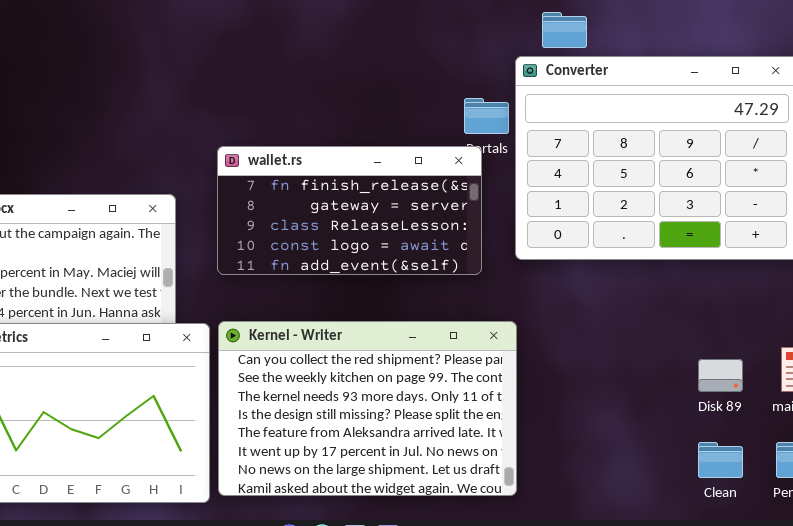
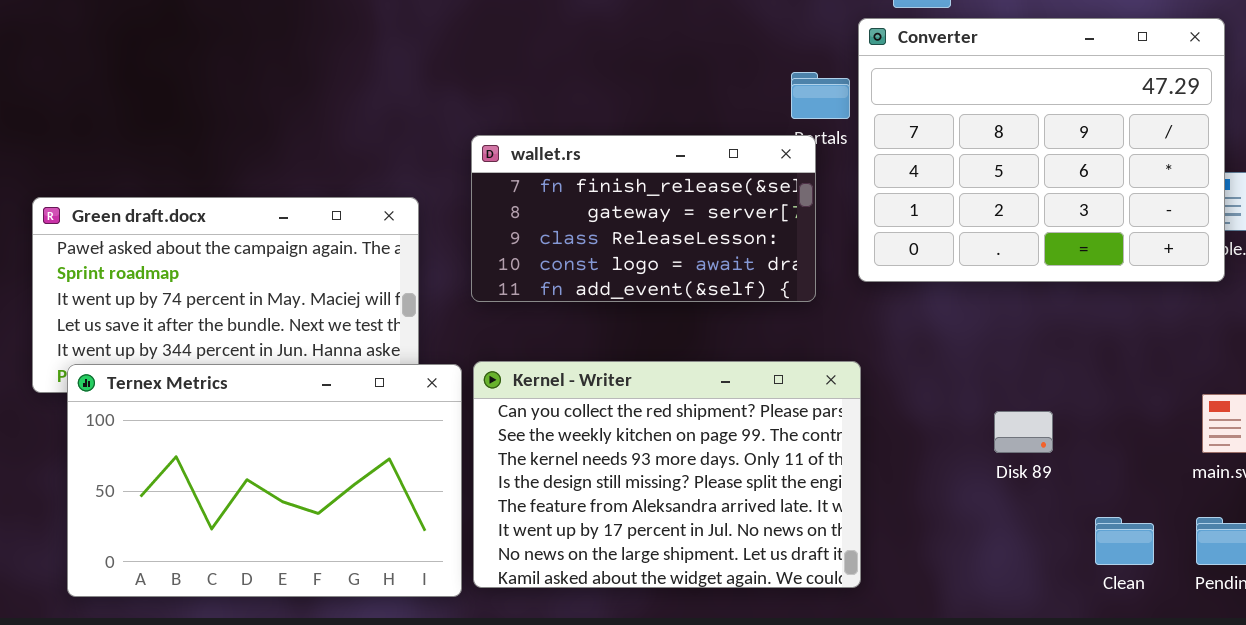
Disk 89: [698,359,743,392] -> [994,411,1053,453], moved

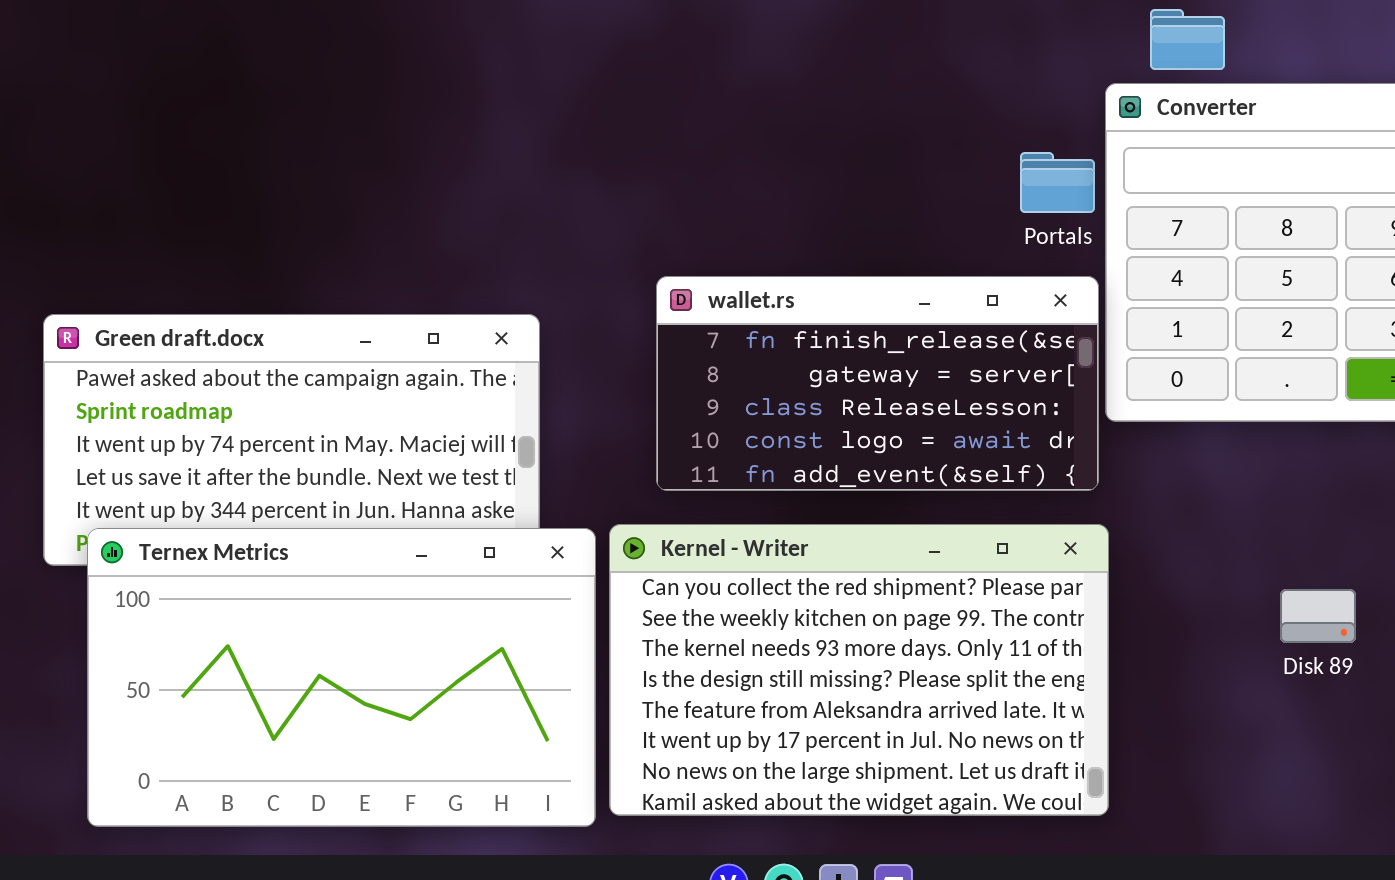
wallet.rs: [471,135,816,302] -> [656,276,1099,491], moved

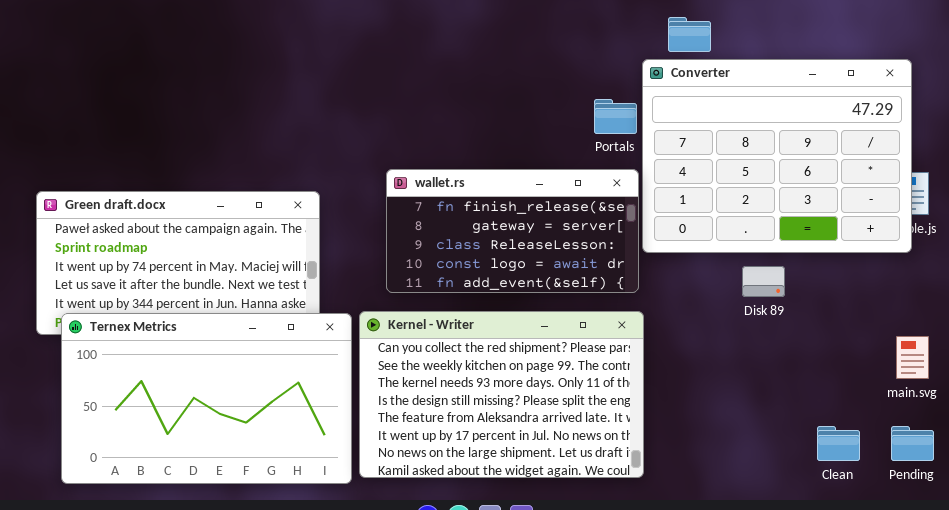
Disk 89: [1280,589,1356,643] -> [742,266,785,297], moved

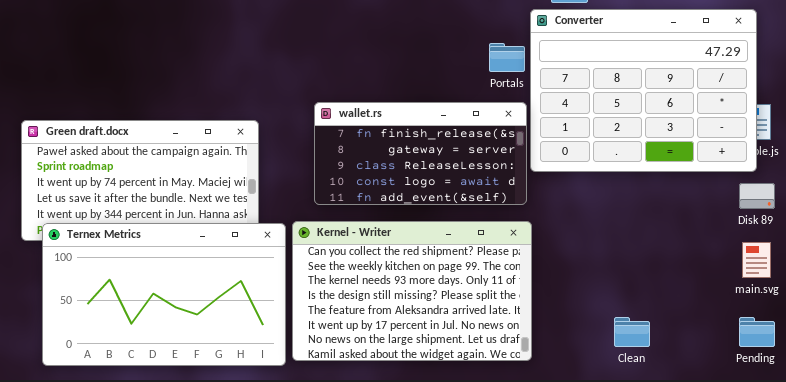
Disk 89: [742,266,785,297] -> [739,183,775,209], moved
Clean: [817,426,860,461] -> [614,317,650,347], moved

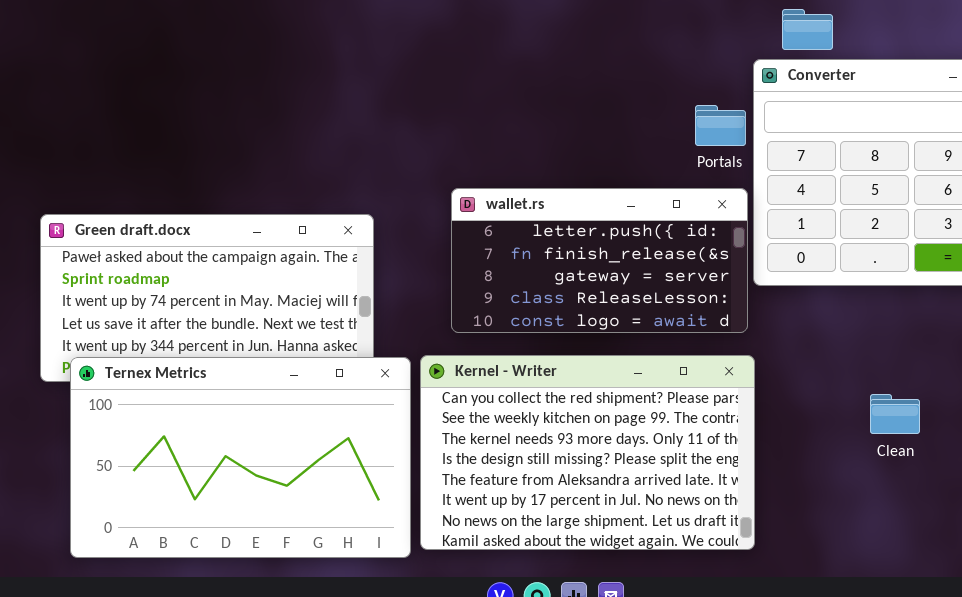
wallet.rs: [314,102,527,205] -> [451,188,748,333], scrolled up 1 row
Clean: [614,317,650,347] -> [870,394,920,434], moved

